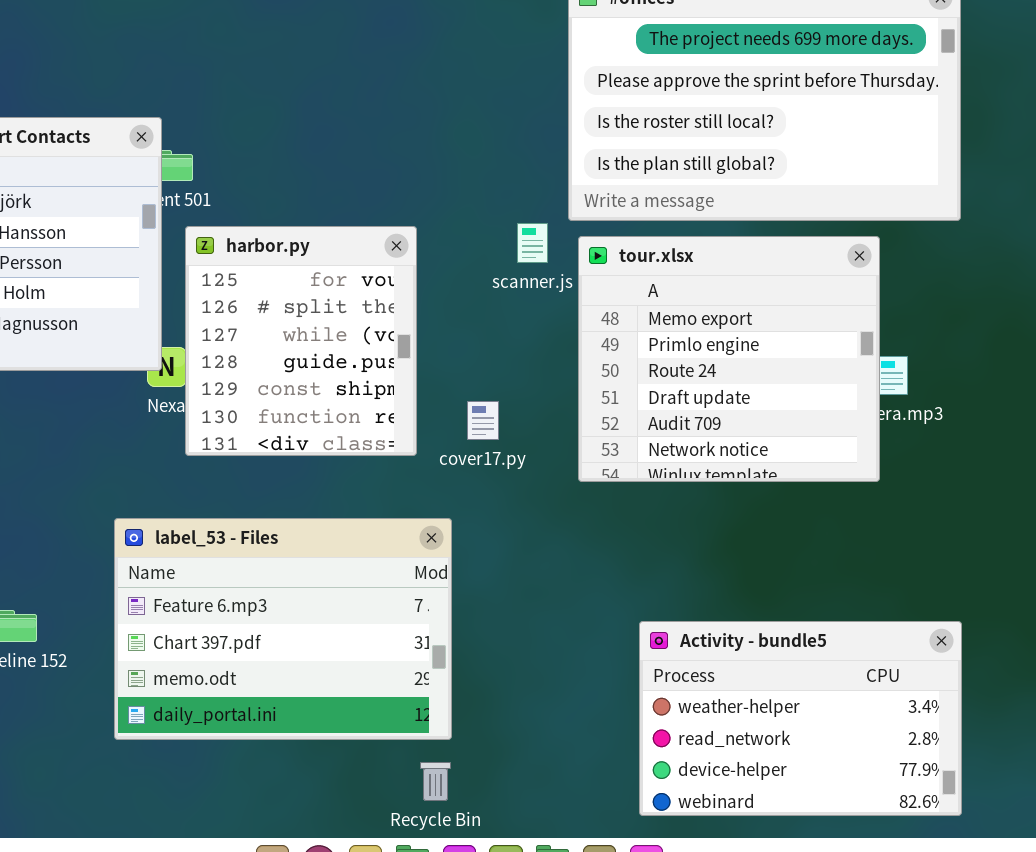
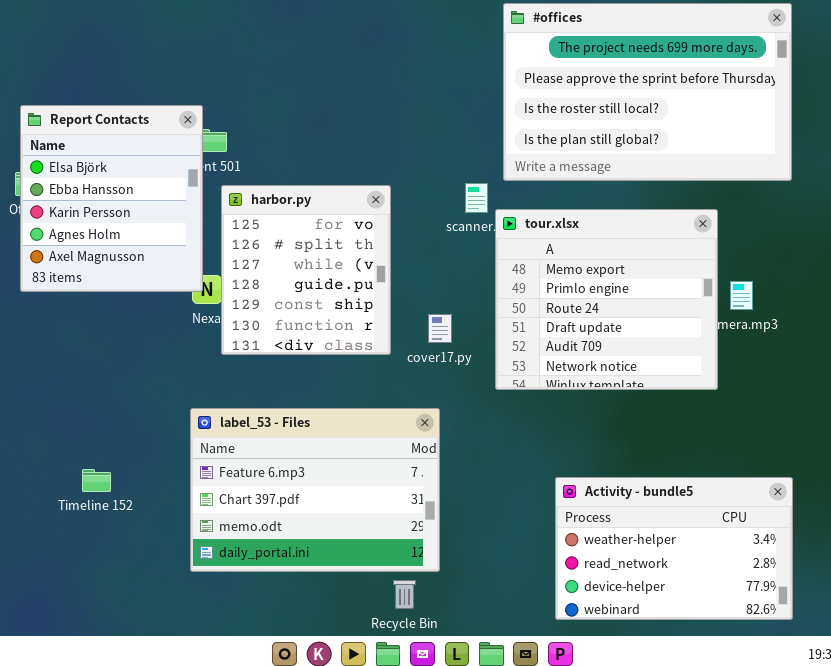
tour.xlsx: [578,236,880,482] -> [495,209,718,390], moved
label_53 - Files: [114,518,452,740] -> [190,408,440,572], moved

